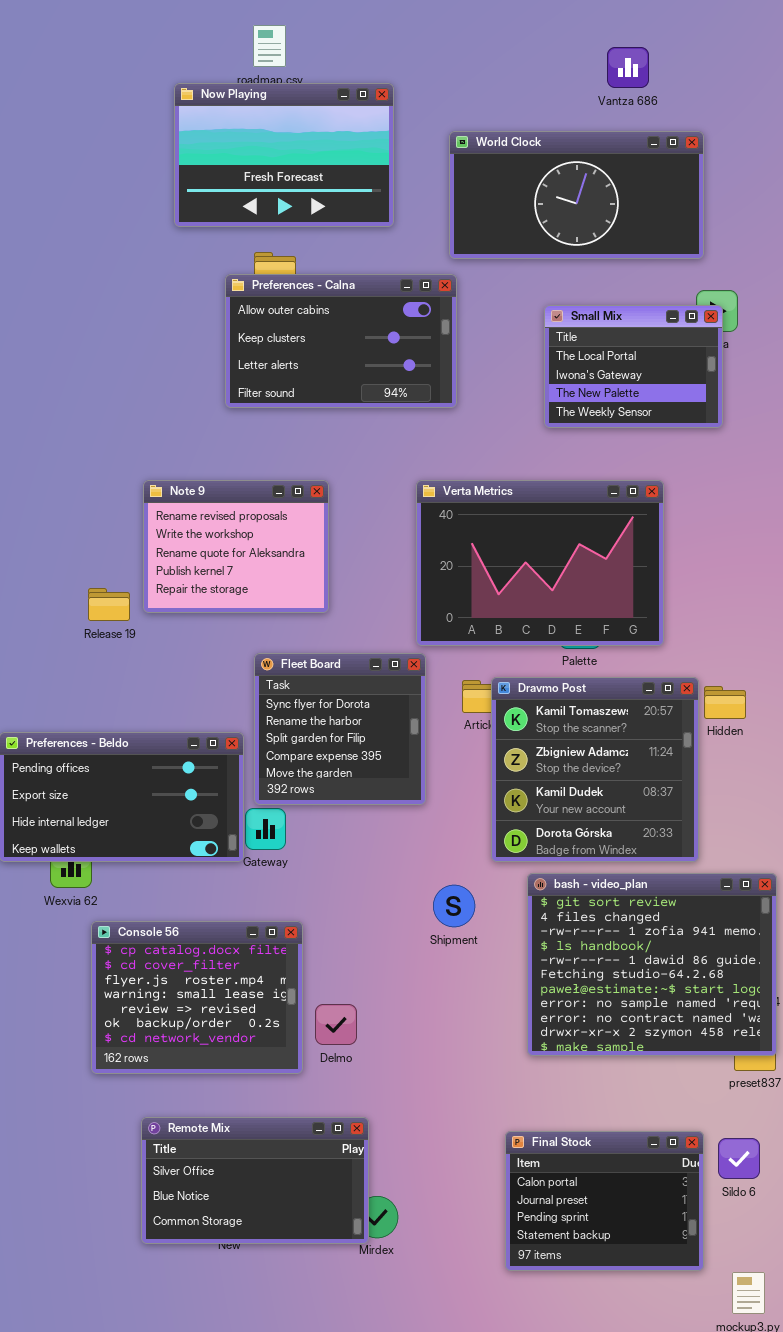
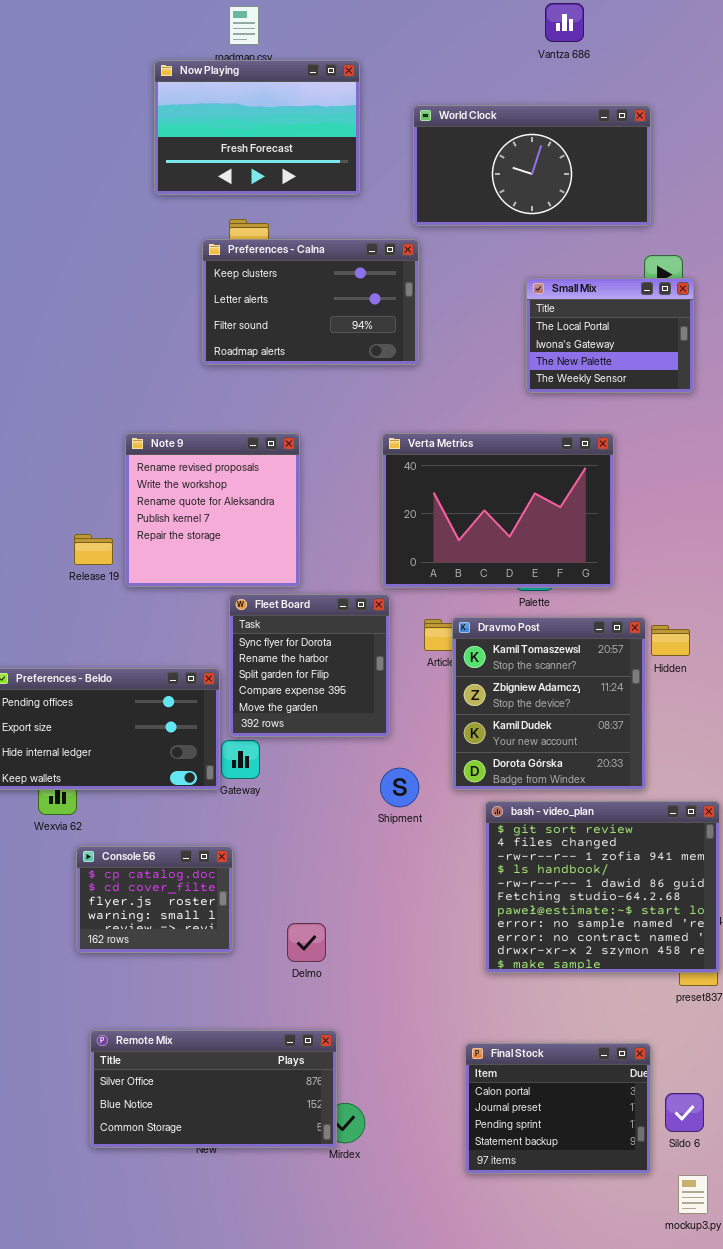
Vantza 686: [607,47,649,88] -> [545,3,584,42], moved
Preferences - Calna: [225,274,457,408] -> [202,239,419,365], scrolled down 1 row
Small Mix: [544,305,723,428] -> [526,278,694,393], moved
Note 9: [143,480,329,613] -> [125,433,300,587], resized
Shipment: [433,885,475,927] -> [380,768,419,807], moved
Console 56: [91,921,303,1074] -> [76,846,233,953], resized
Remote Mix: [141,1117,369,1244] -> [90,1030,337,1148], resized
Sildo 6: [718,1138,760,1179] -> [665,1093,704,1132], moved

